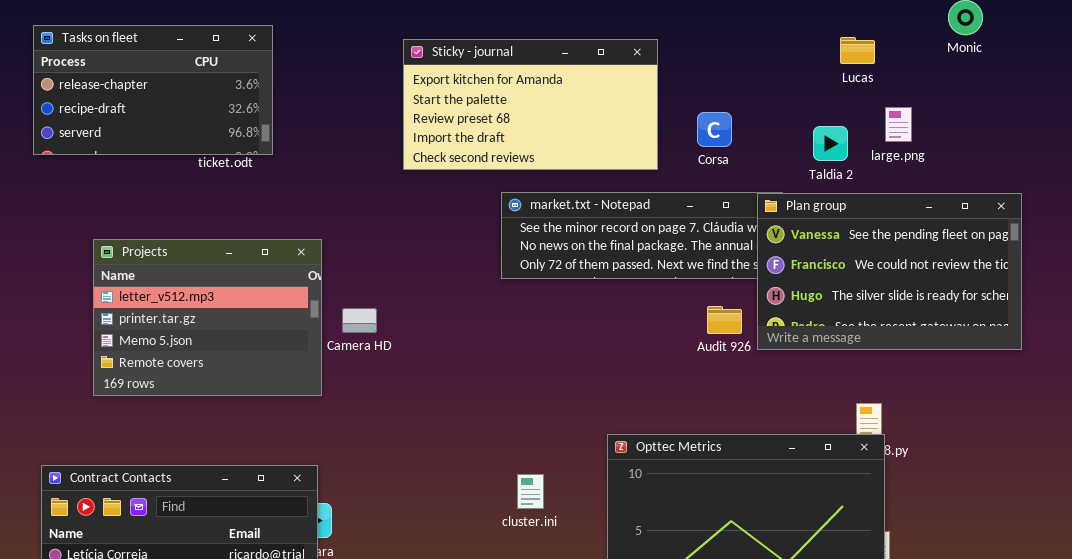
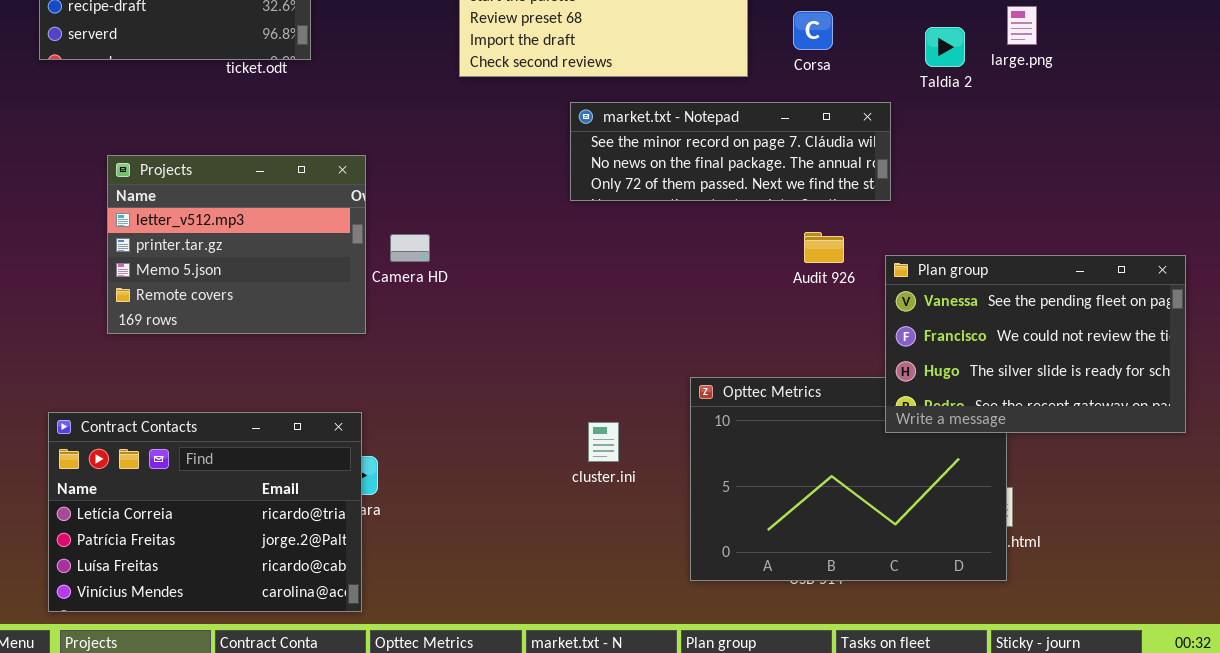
Plan group: [757,193,1022,350] -> [885,255,1186,433], moved

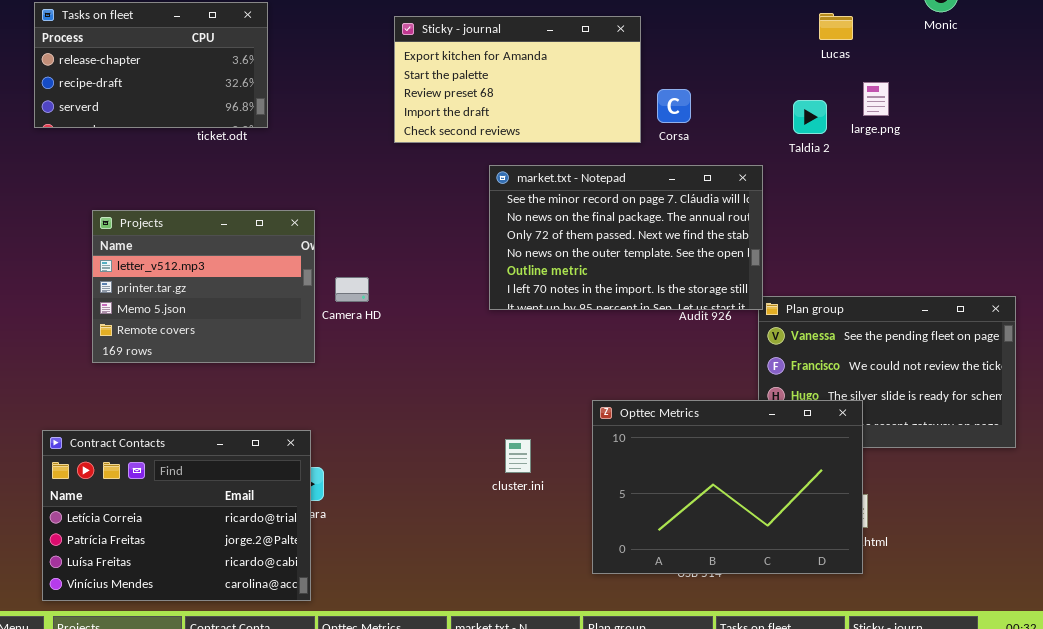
Corsa: [793,11,833,50] -> [657,89,691,123], moved
market.txt - Notepad: [570,102,891,201] -> [489,165,763,310], resized
Opttec Metrics: [690,377,1007,581] -> [592,400,863,574], raised

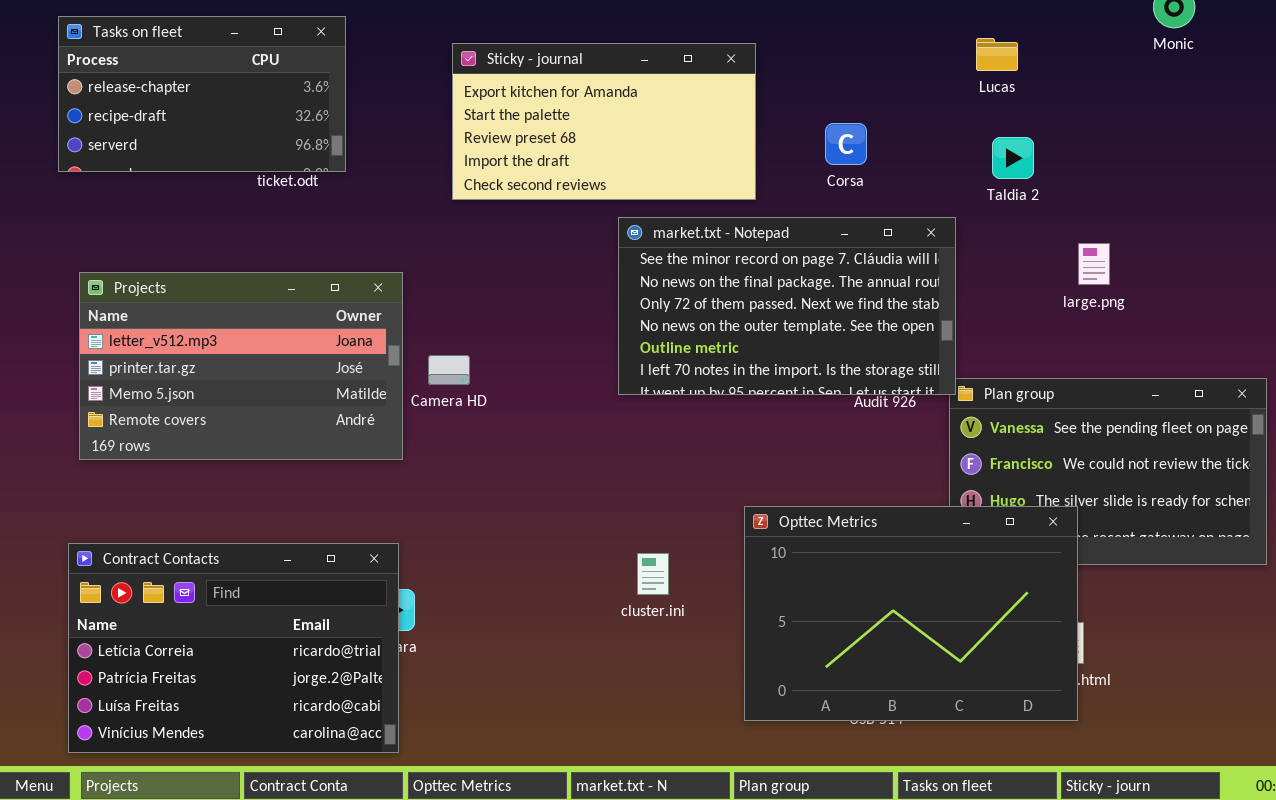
Lucas: [819,13,853,40] -> [976,38,1018,71], moved
Sticky - journal: [394,16,641,143] -> [452,43,756,200], moved
large.png: [863,82,889,116] -> [1078,243,1110,285], moved
Projects: [92,210,315,363] -> [79,272,403,460], resized

